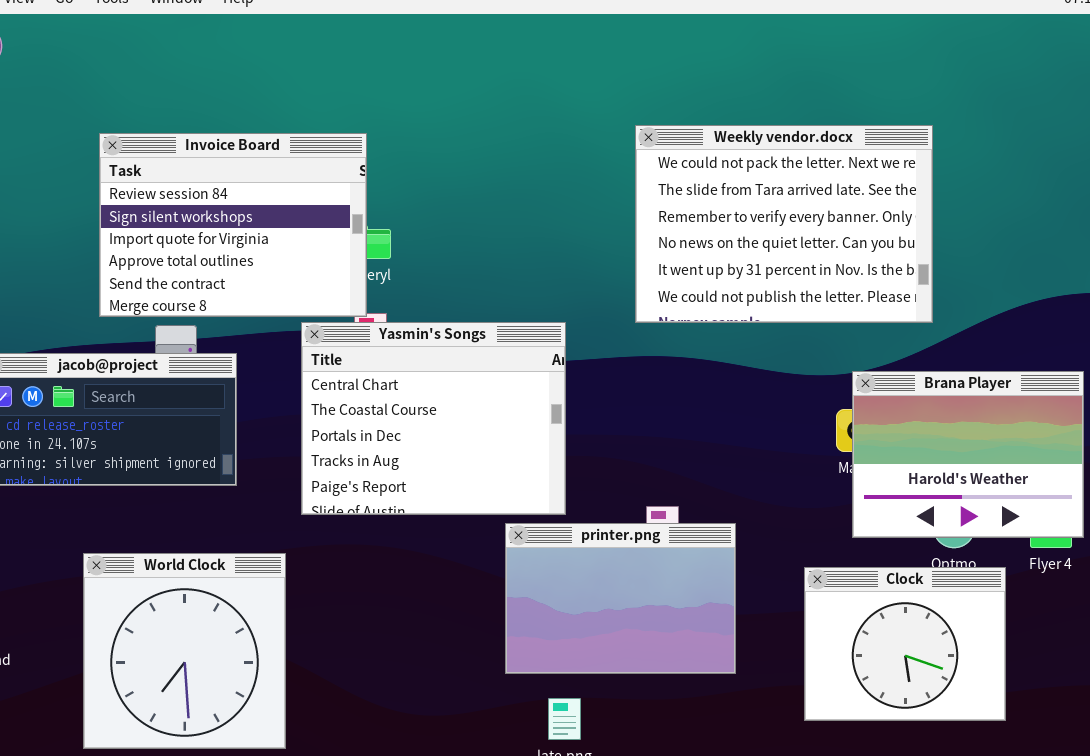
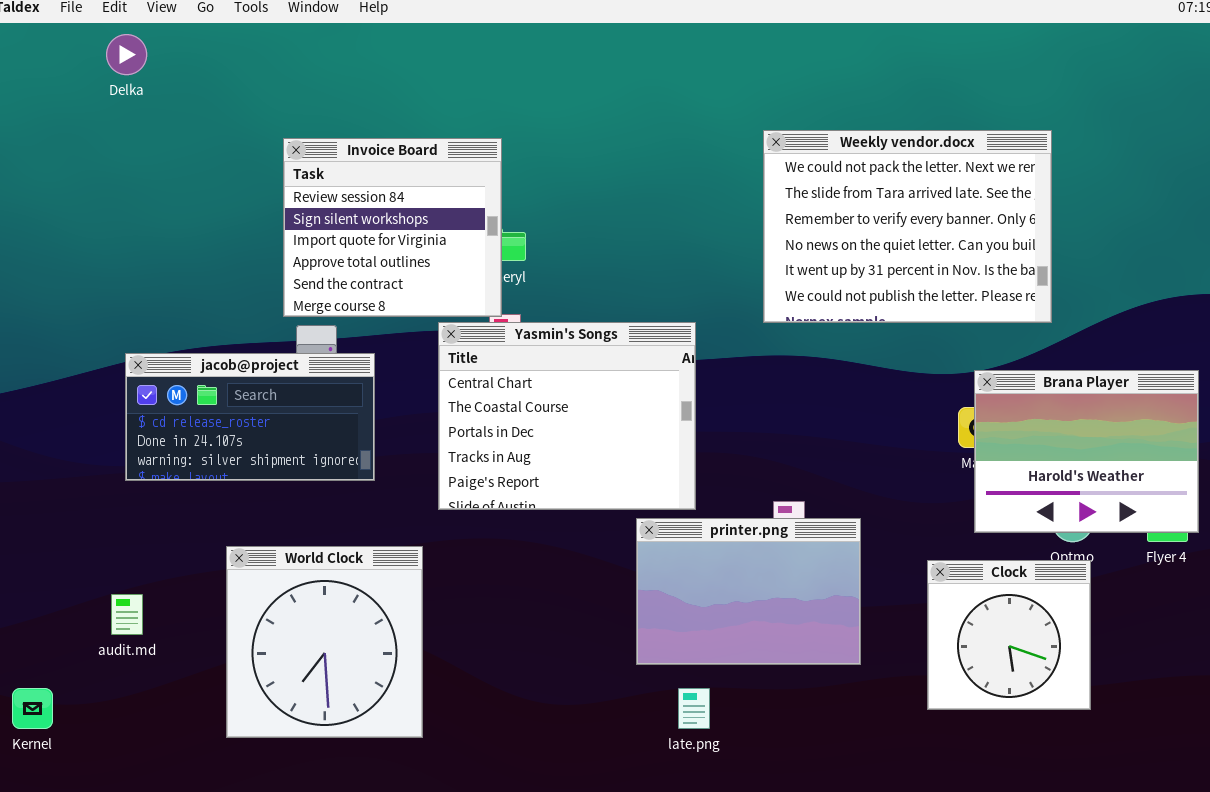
Invoice Board: [99,133,367,317] -> [283,138,502,317], resized
Clock: [804,567,1006,721] -> [927,560,1091,710], resized

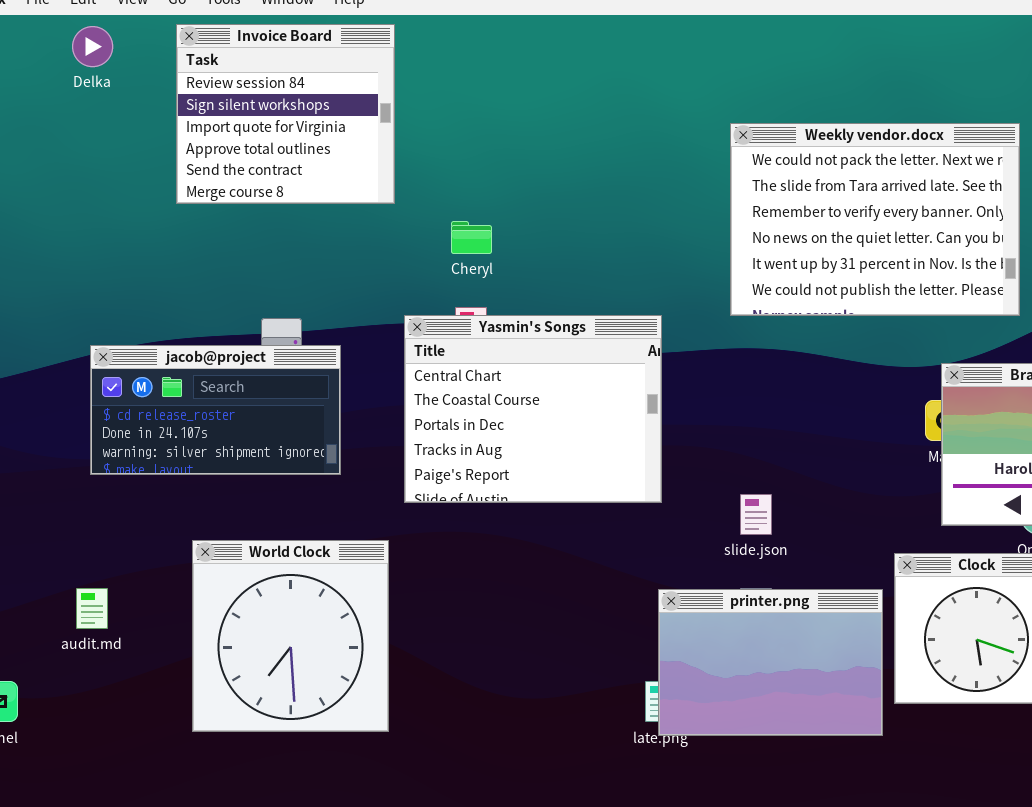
Invoice Board: [283,138,502,317] -> [176,24,395,204], moved
printer.png: [636,518,861,665] -> [658,589,883,736], moved

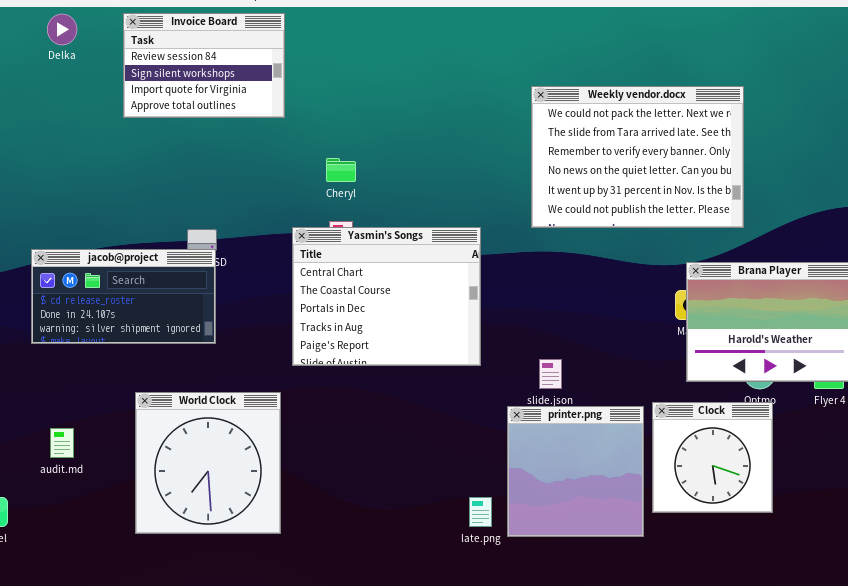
Invoice Board: [176,24,395,204] -> [123,13,285,118], resized
jacob@project: [90,345,341,475] -> [31,249,216,344], moved
printer.png: [658,589,883,736] -> [507,406,644,537], resized

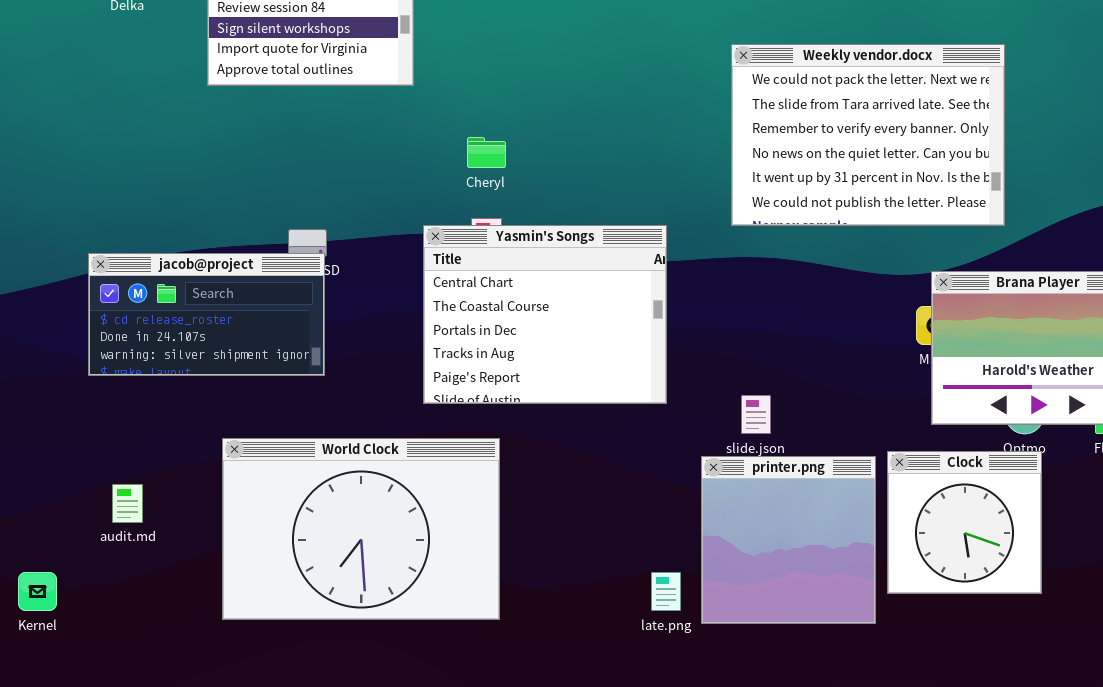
World Clock: [135,392,281,534] -> [222,438,500,620], resized

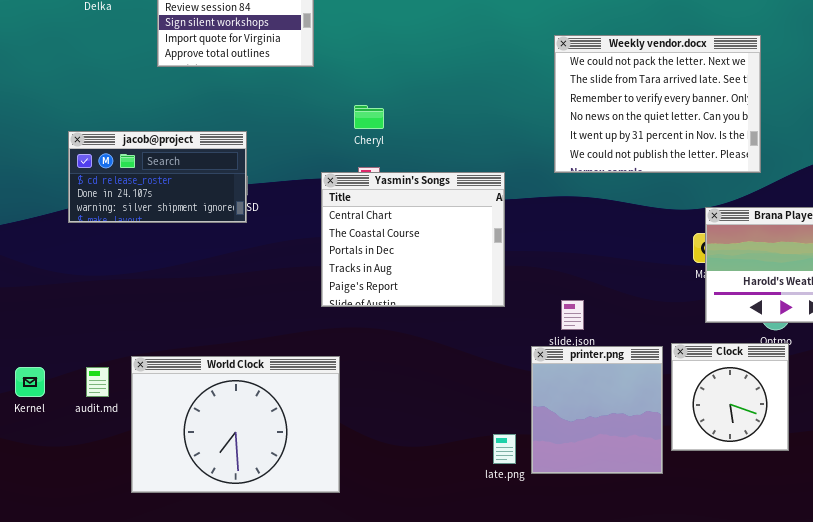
jacob@project: [88,253,325,376] -> [68,131,247,223], moved
World Clock: [222,438,500,620] -> [131,356,340,493], moved
Kernel: [18,572,57,611] -> [15,367,45,397], moved

